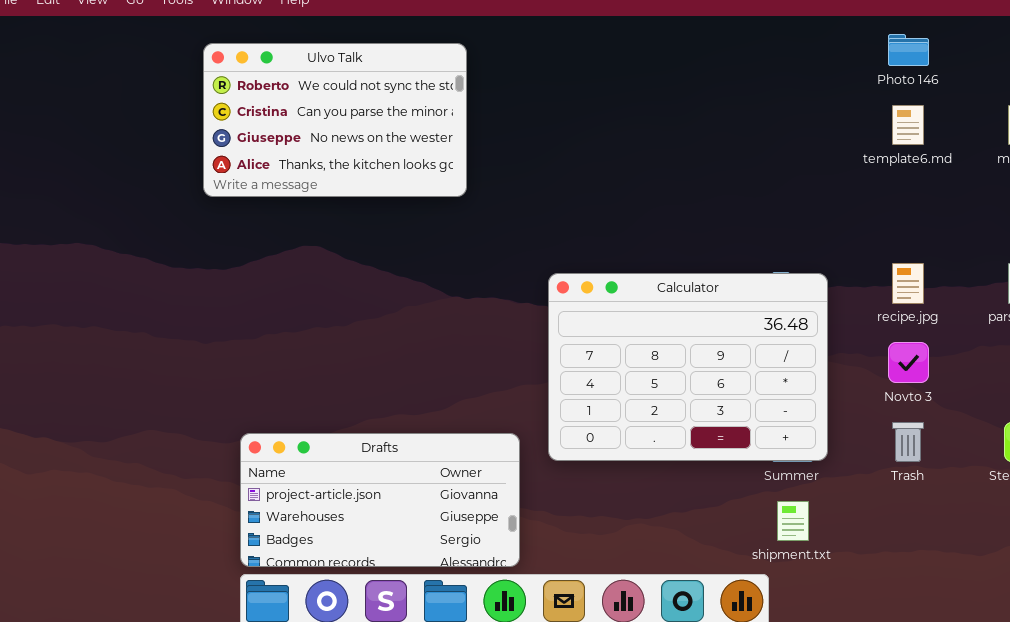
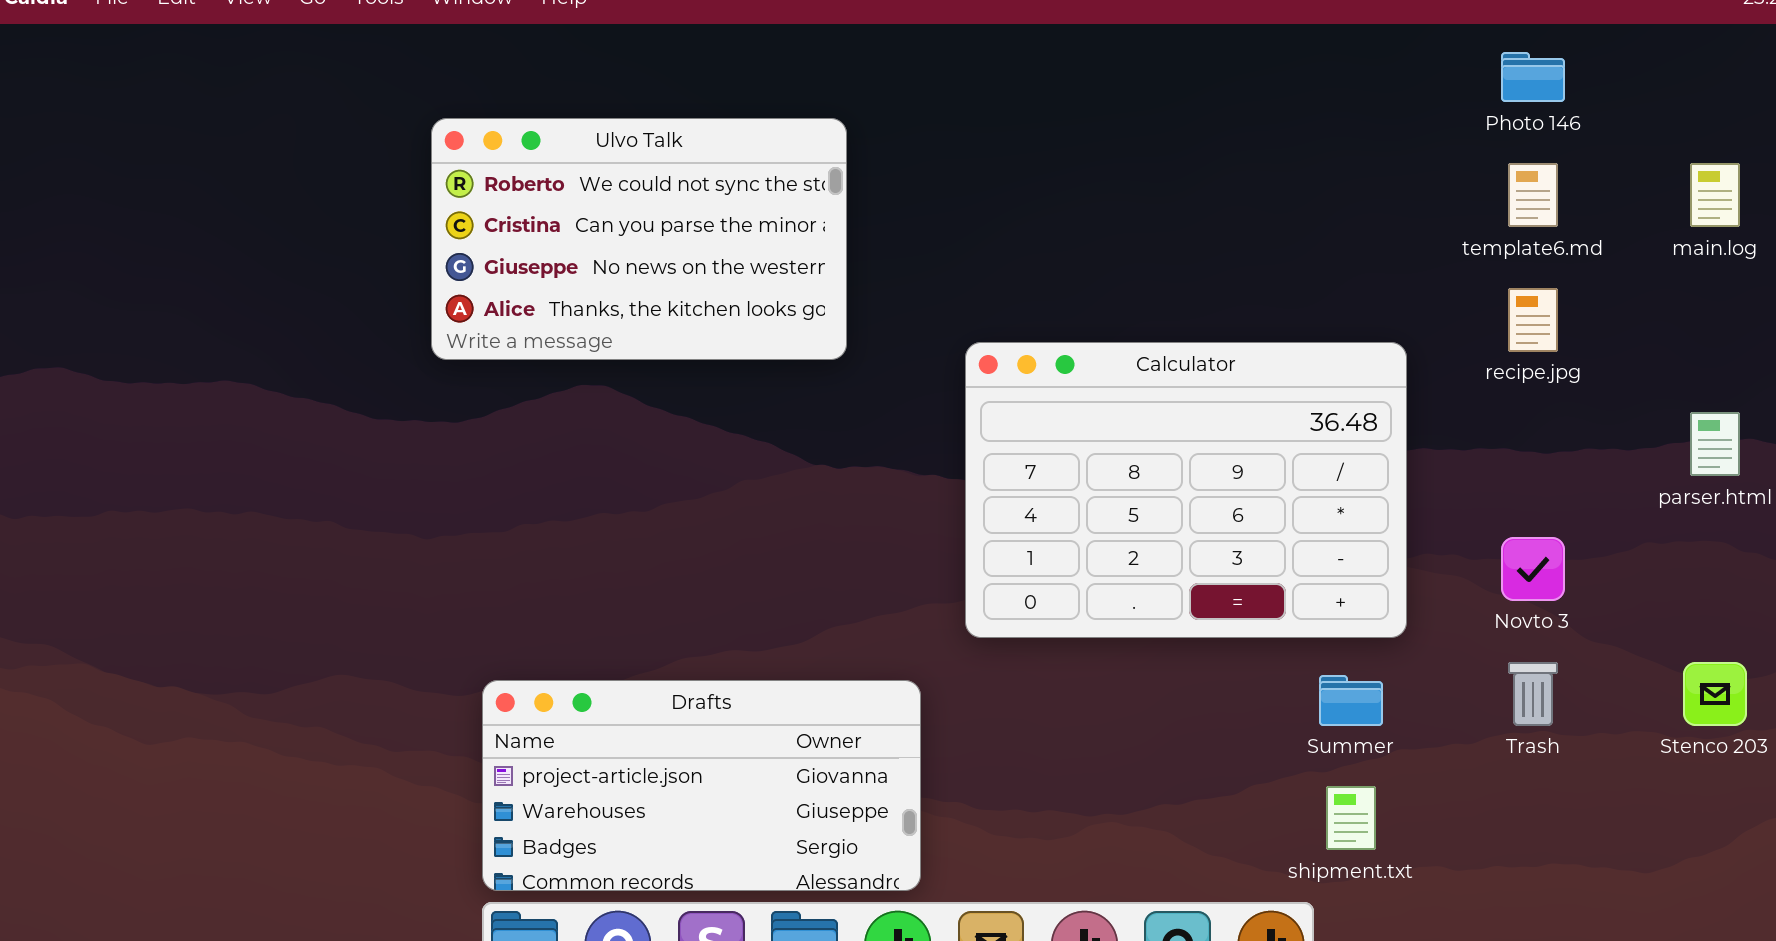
Ulvo Talk: [203,43,467,197] -> [431,118,847,360], moved
recipe.jpg: [892,263,924,304] -> [1508,288,1558,352], moved
Calculator: [548,273,828,461] -> [965,342,1407,638], moved

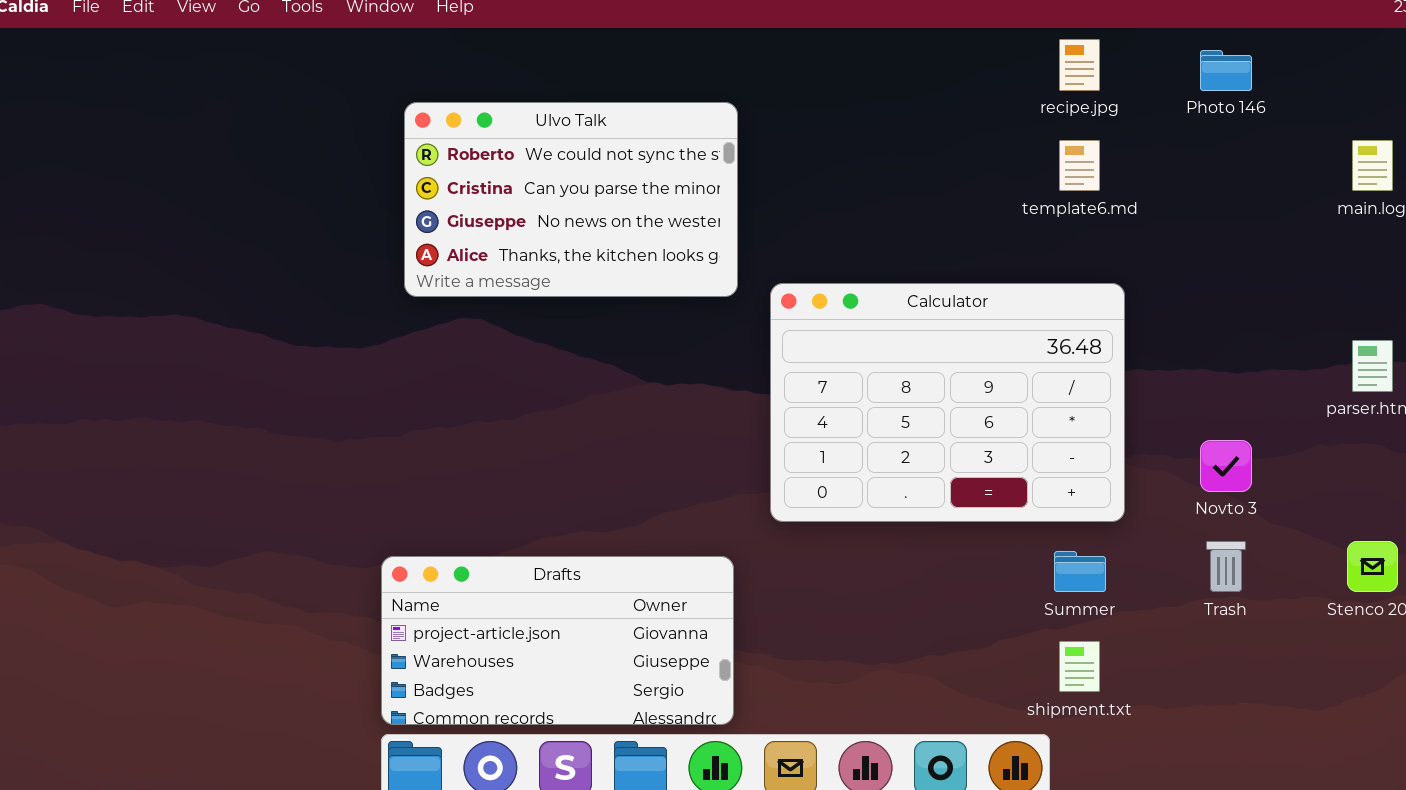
Ulvo Talk: [431,118,847,360] -> [404,102,738,297], moved
template6.md: [1508,163,1558,227] -> [1059,140,1100,191], moved
recipe.jpg: [1508,288,1558,352] -> [1059,39,1100,91], moved

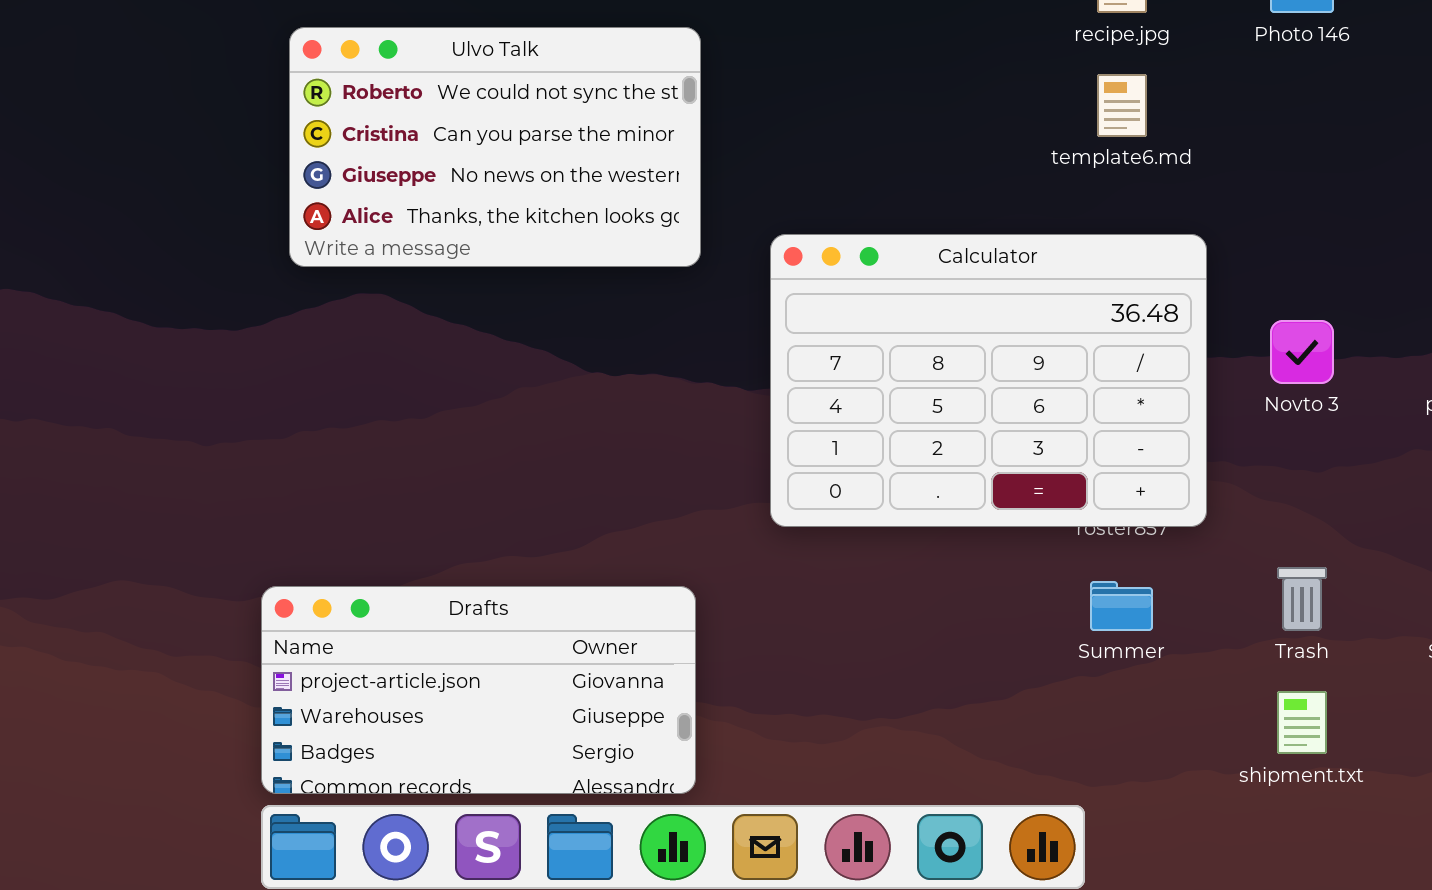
Calculator: [770,283,1125,522] -> [770,234,1207,527], moved
Novto 3: [1200,440,1252,492] -> [1270,320,1334,384], moved
shipment.txt: [1059,641,1100,692] -> [1277,691,1327,754], moved

